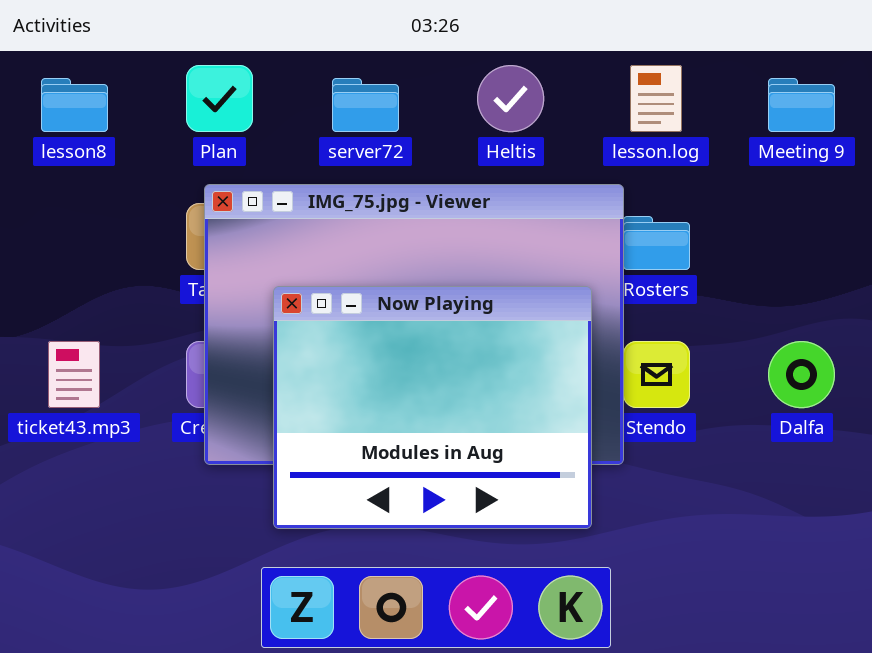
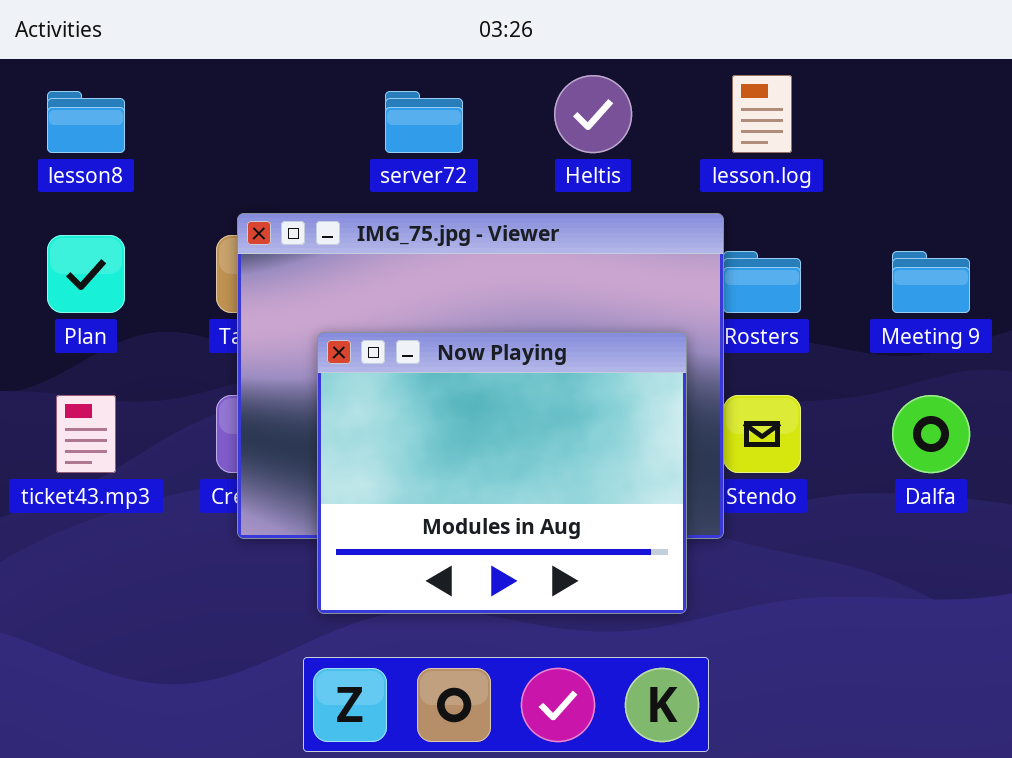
Plan: [186,65,253,132] -> [47,235,125,313], moved
Meeting 9: [768,78,835,132] -> [892,251,970,313], moved

